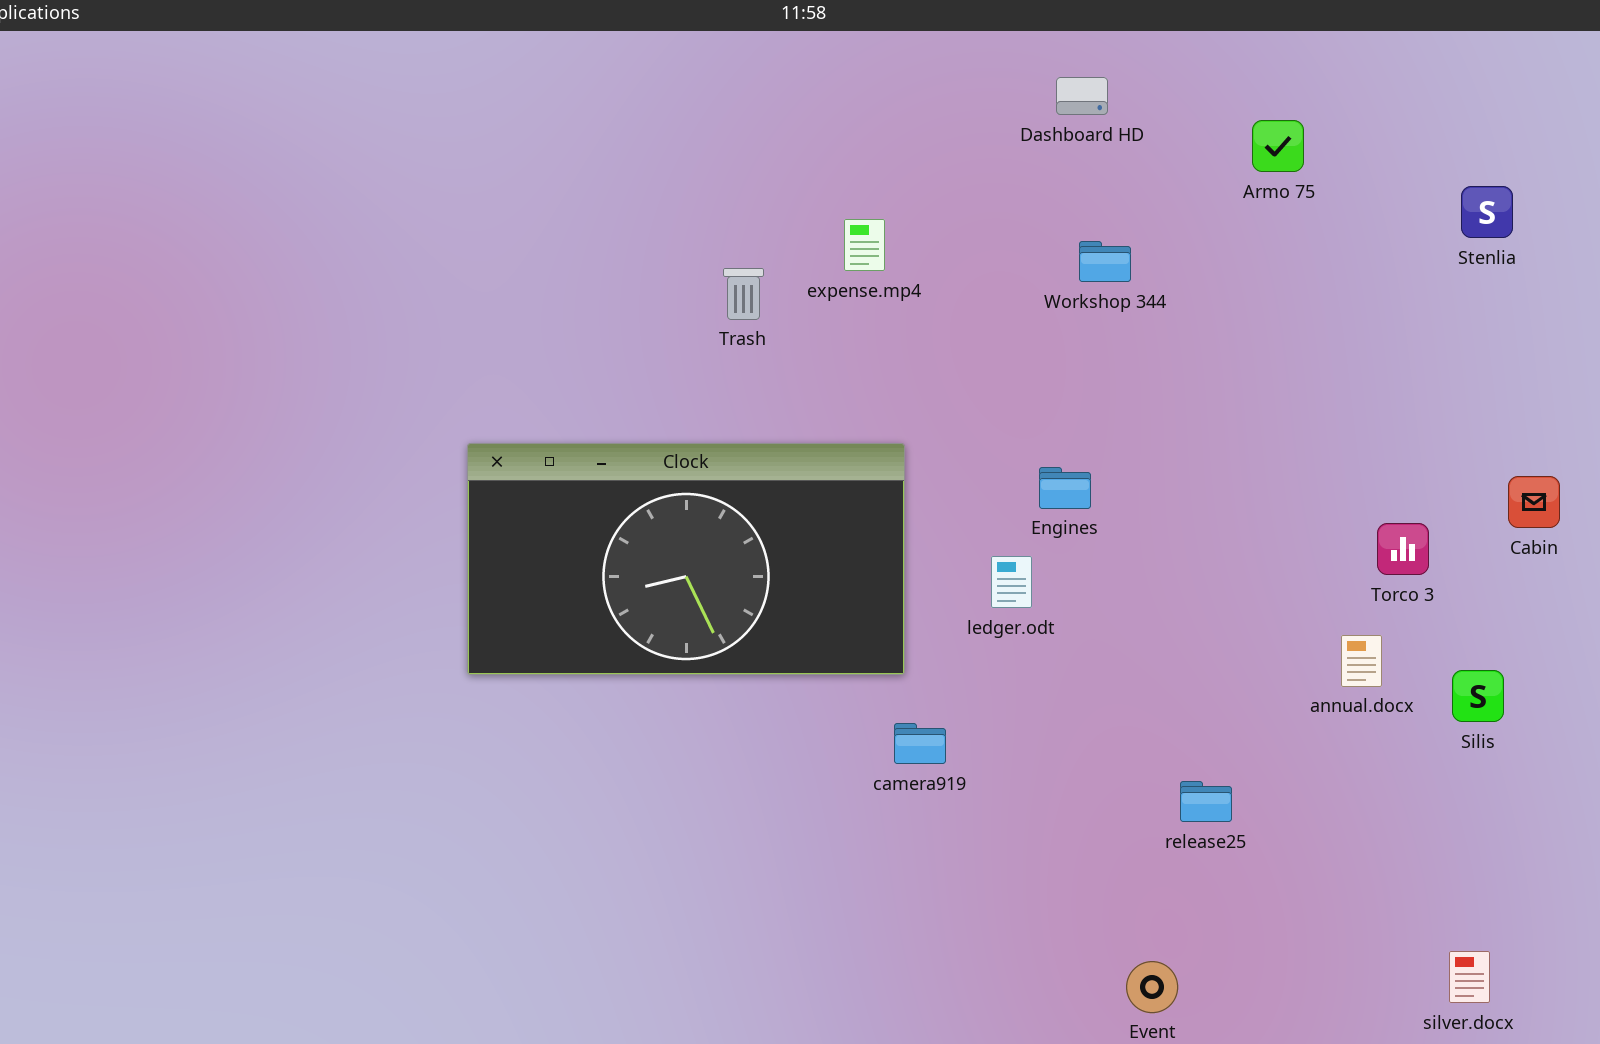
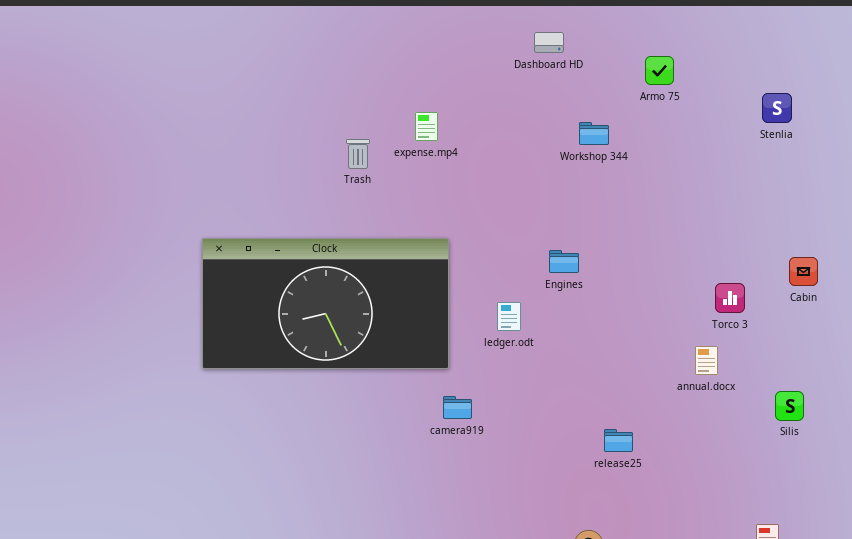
Workshop 344: [1079,241,1131,282] -> [579,122,609,145], moved
Engines: [1039,467,1091,509] -> [549,250,579,273], moved
Silis: [1452,670,1504,722] -> [775,391,804,421], moved

